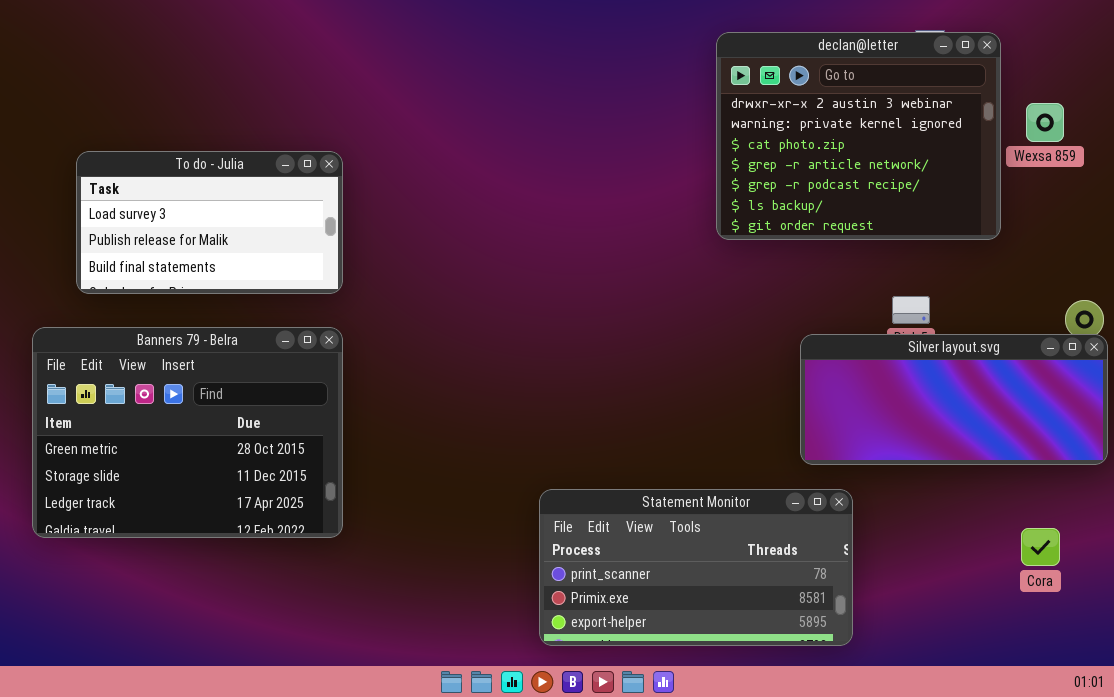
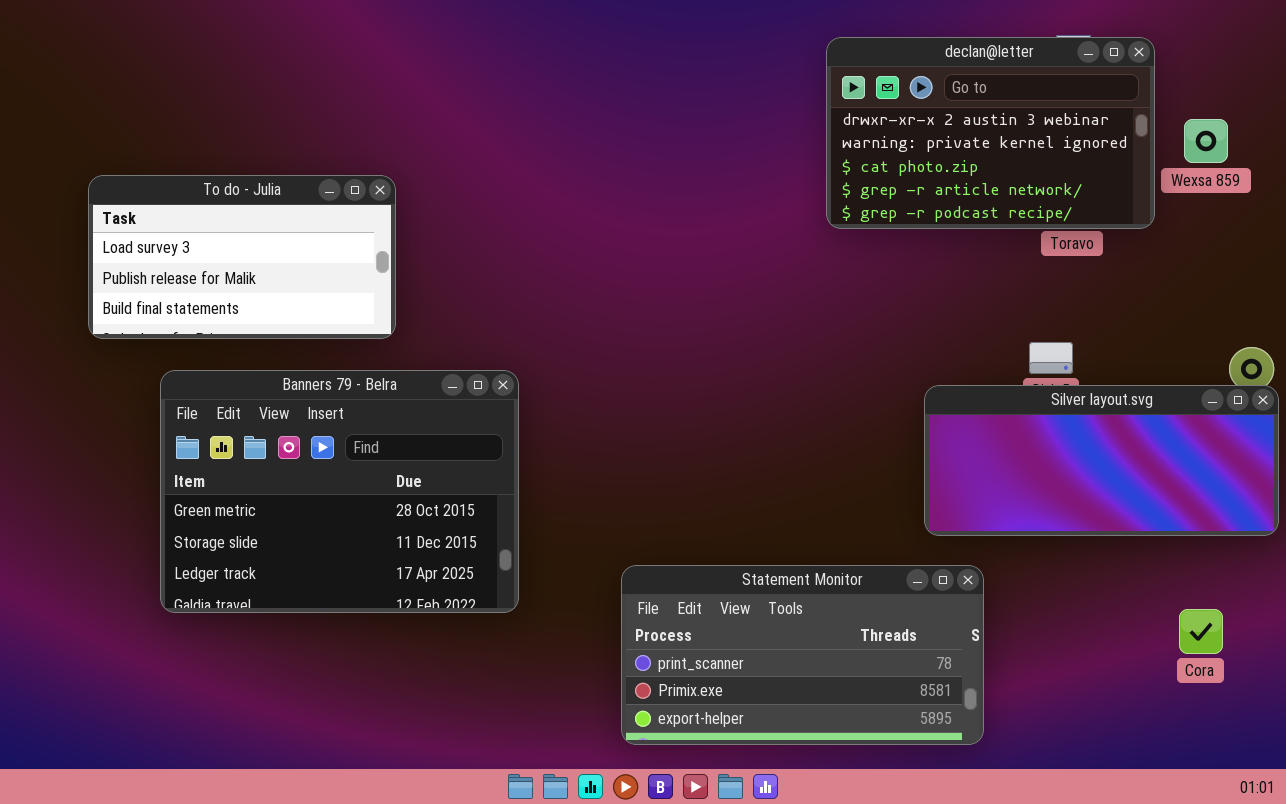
declan@letter: [716,32,1001,240] -> [826,37,1155,229], resized
Banners 79 - Belra: [32,327,343,538] -> [160,370,519,613], moved

